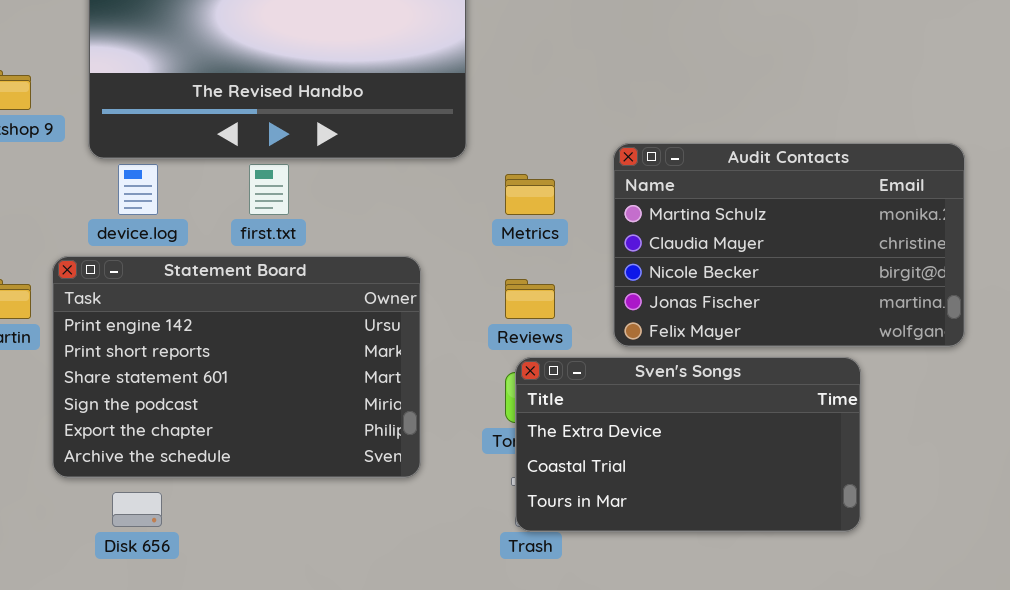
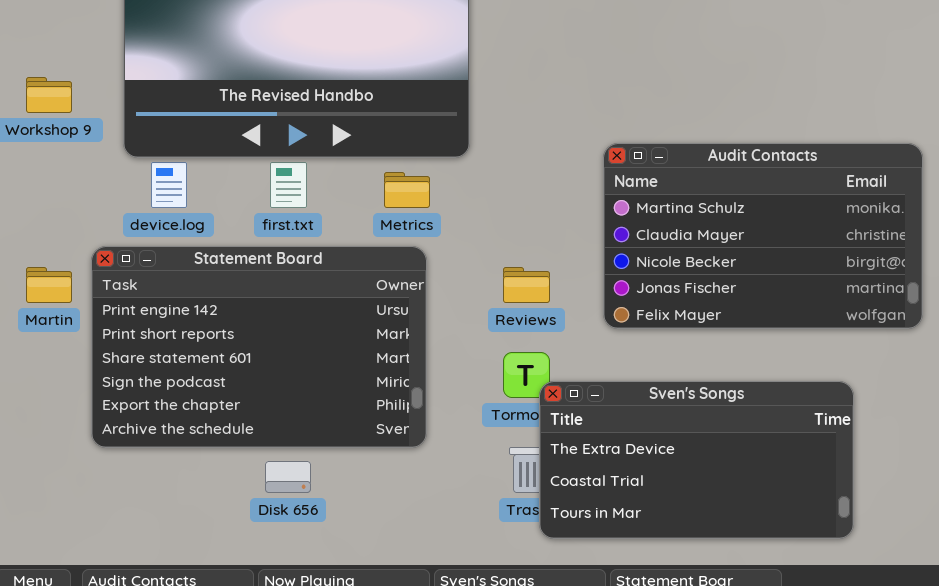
Metrics: [505,174,555,215] -> [384,172,430,208], moved
Sven's Songs: [515,357,861,532] -> [539,381,854,539], moved
Disk 656: [112,492,162,527] -> [265,461,311,493], moved

